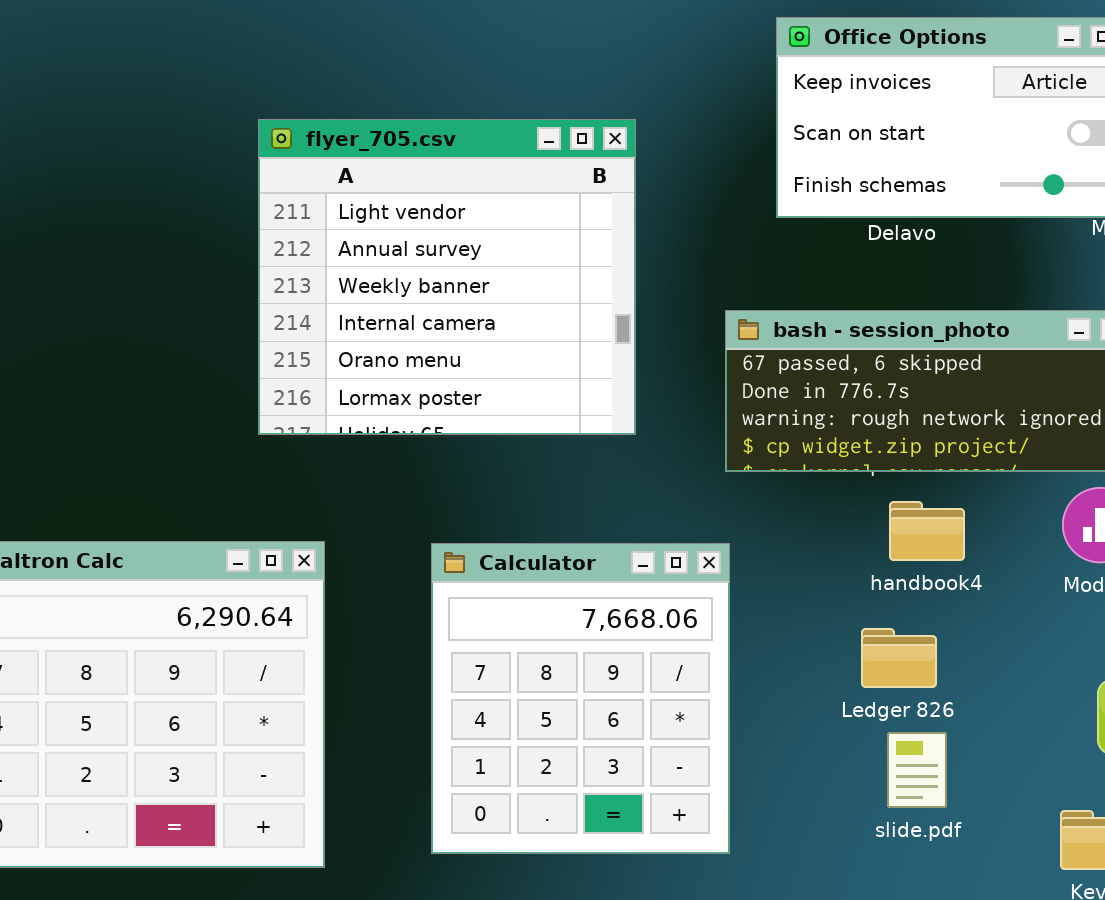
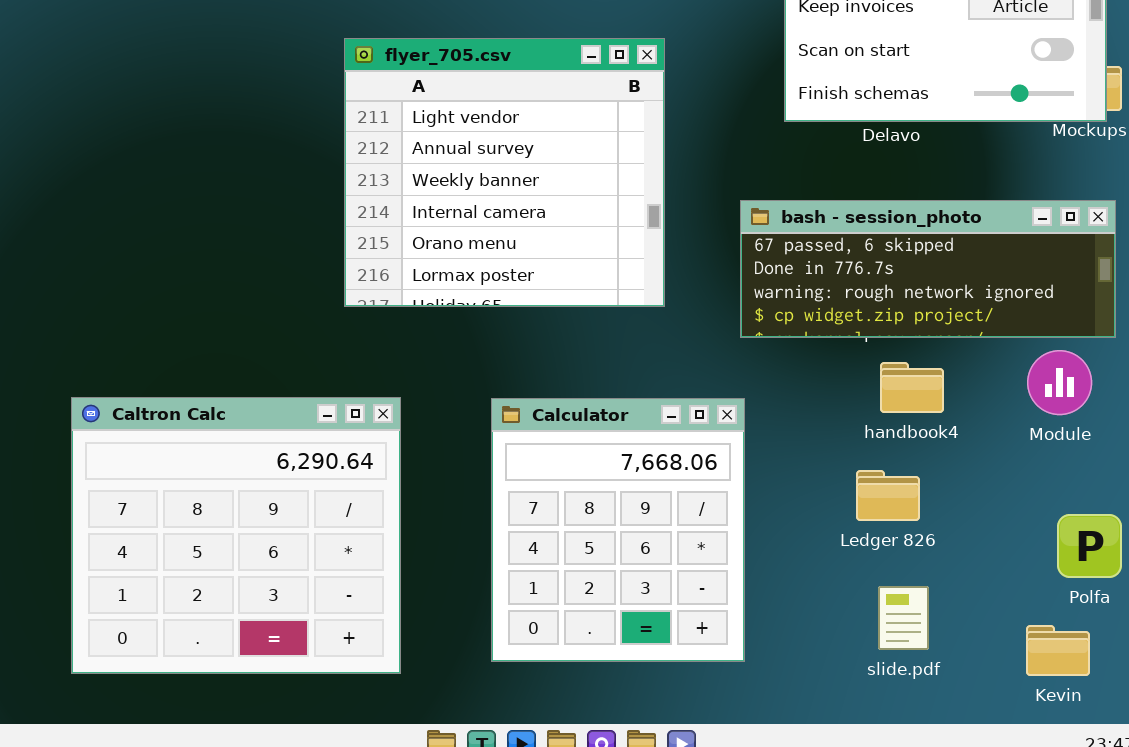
slide.pdf: [887,732,947,808] -> [878,586,929,650], moved

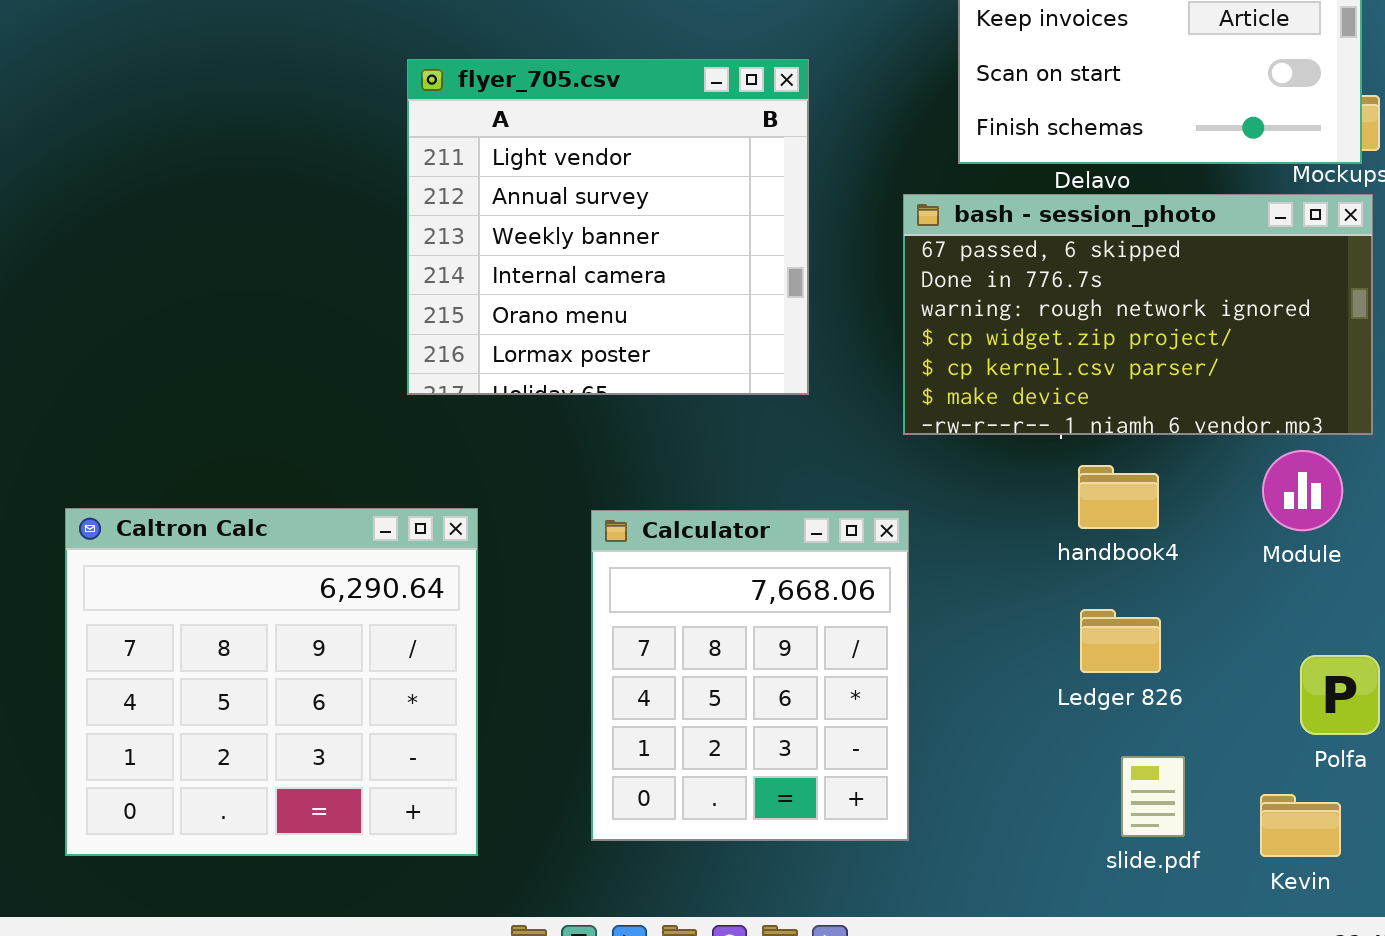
bash - session_photo: [740,200,1116,338] -> [903,194,1373,435], resized
Ledger 826: [856,470,920,521] -> [1080,609,1161,673], moved
slide.pdf: [878,586,929,650] -> [1121,756,1185,837], moved

